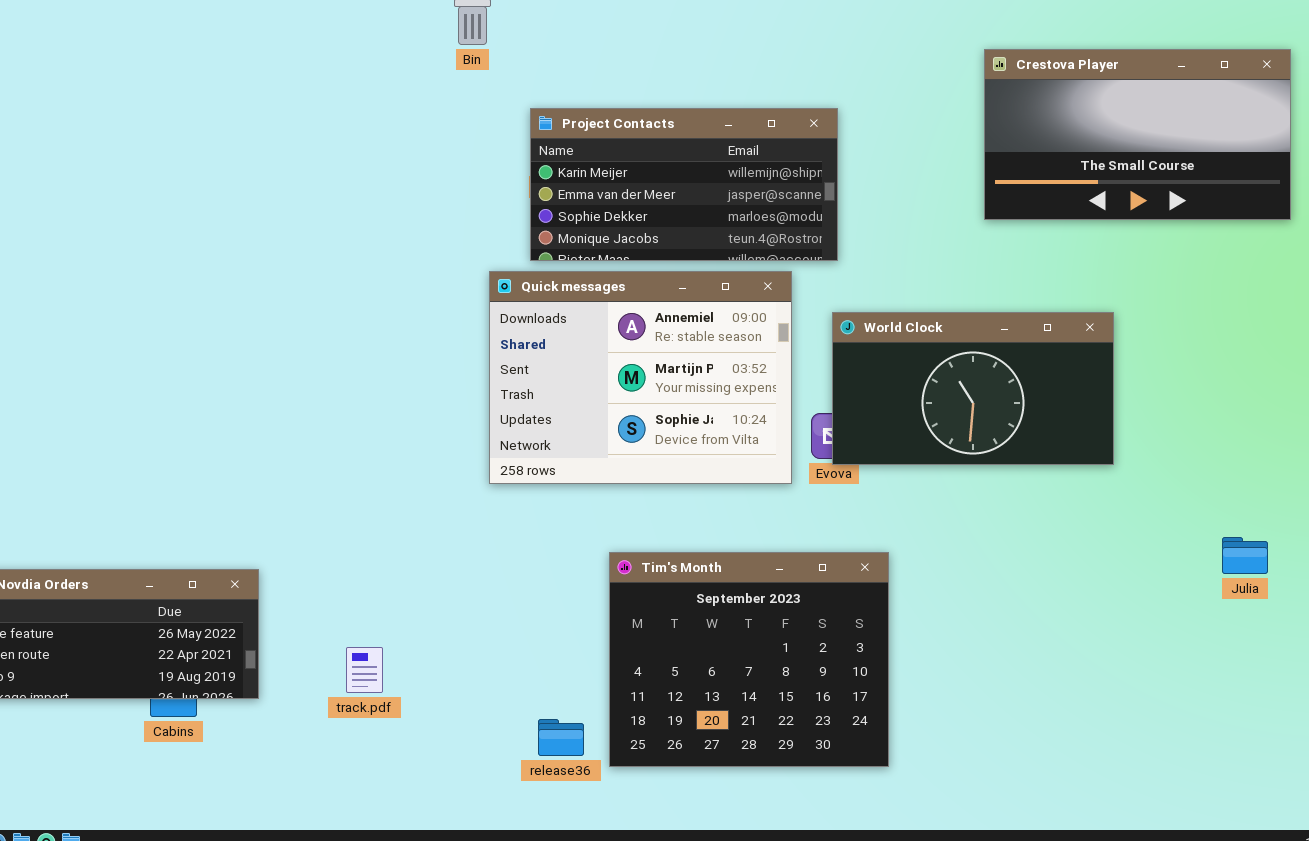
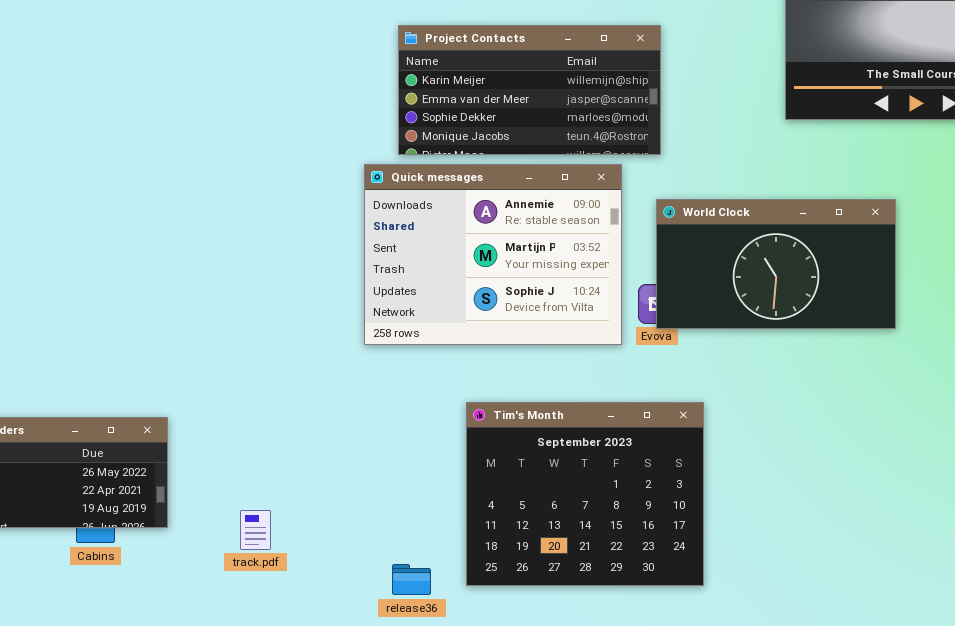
track.pdf: [346,647,383,693] -> [240,510,271,550], moved
release36: [538,719,584,756] -> [392,564,431,595], moved

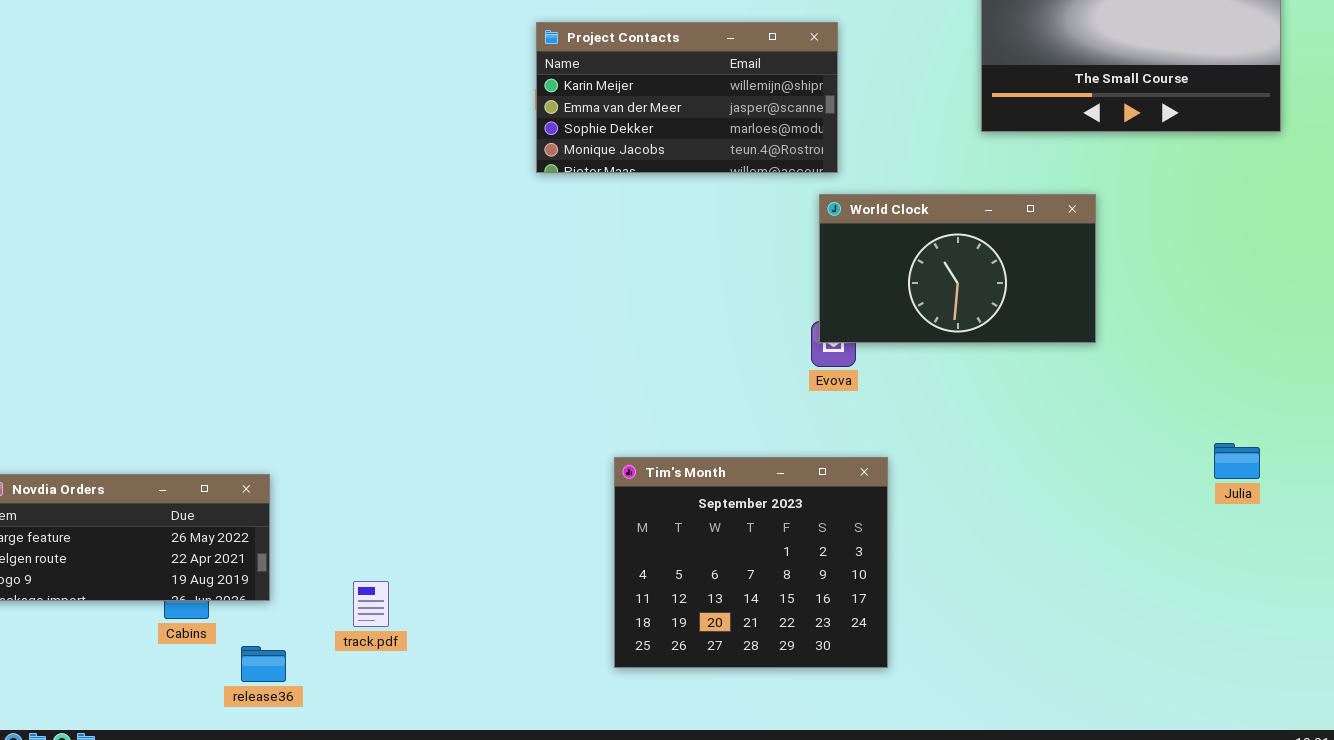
Quick messages: [364,164,622,345] -> none, closed
World Clock: [656,199,896,329] -> [819,194,1096,343], moved
release36: [392,564,431,595] -> [241,646,286,682], moved

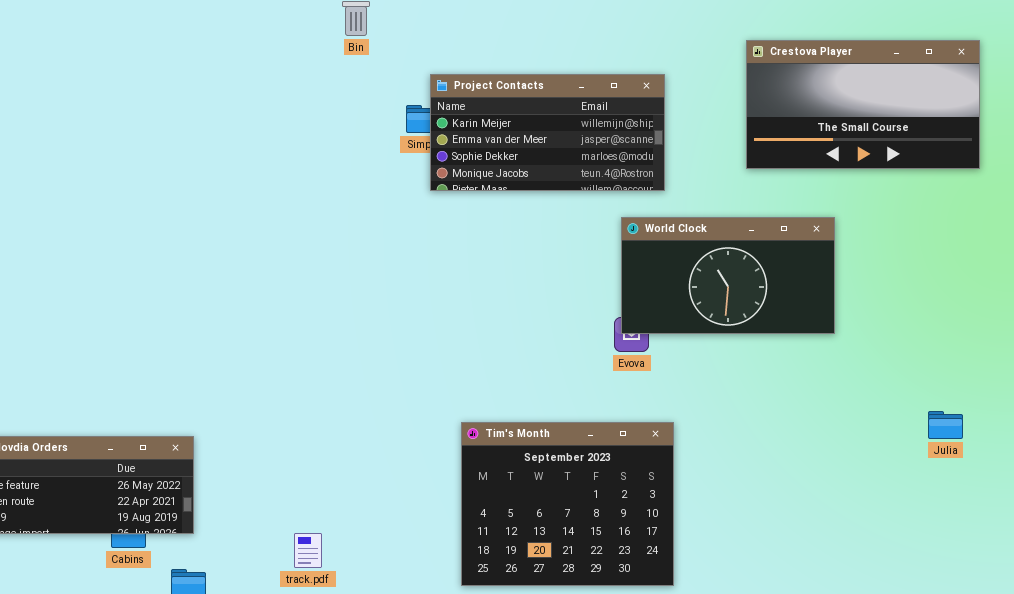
Project Contacts: [536,22,838,173] -> [430,74,665,191], moved
track.pdf: [353,581,389,627] -> [294,533,322,568], moved

